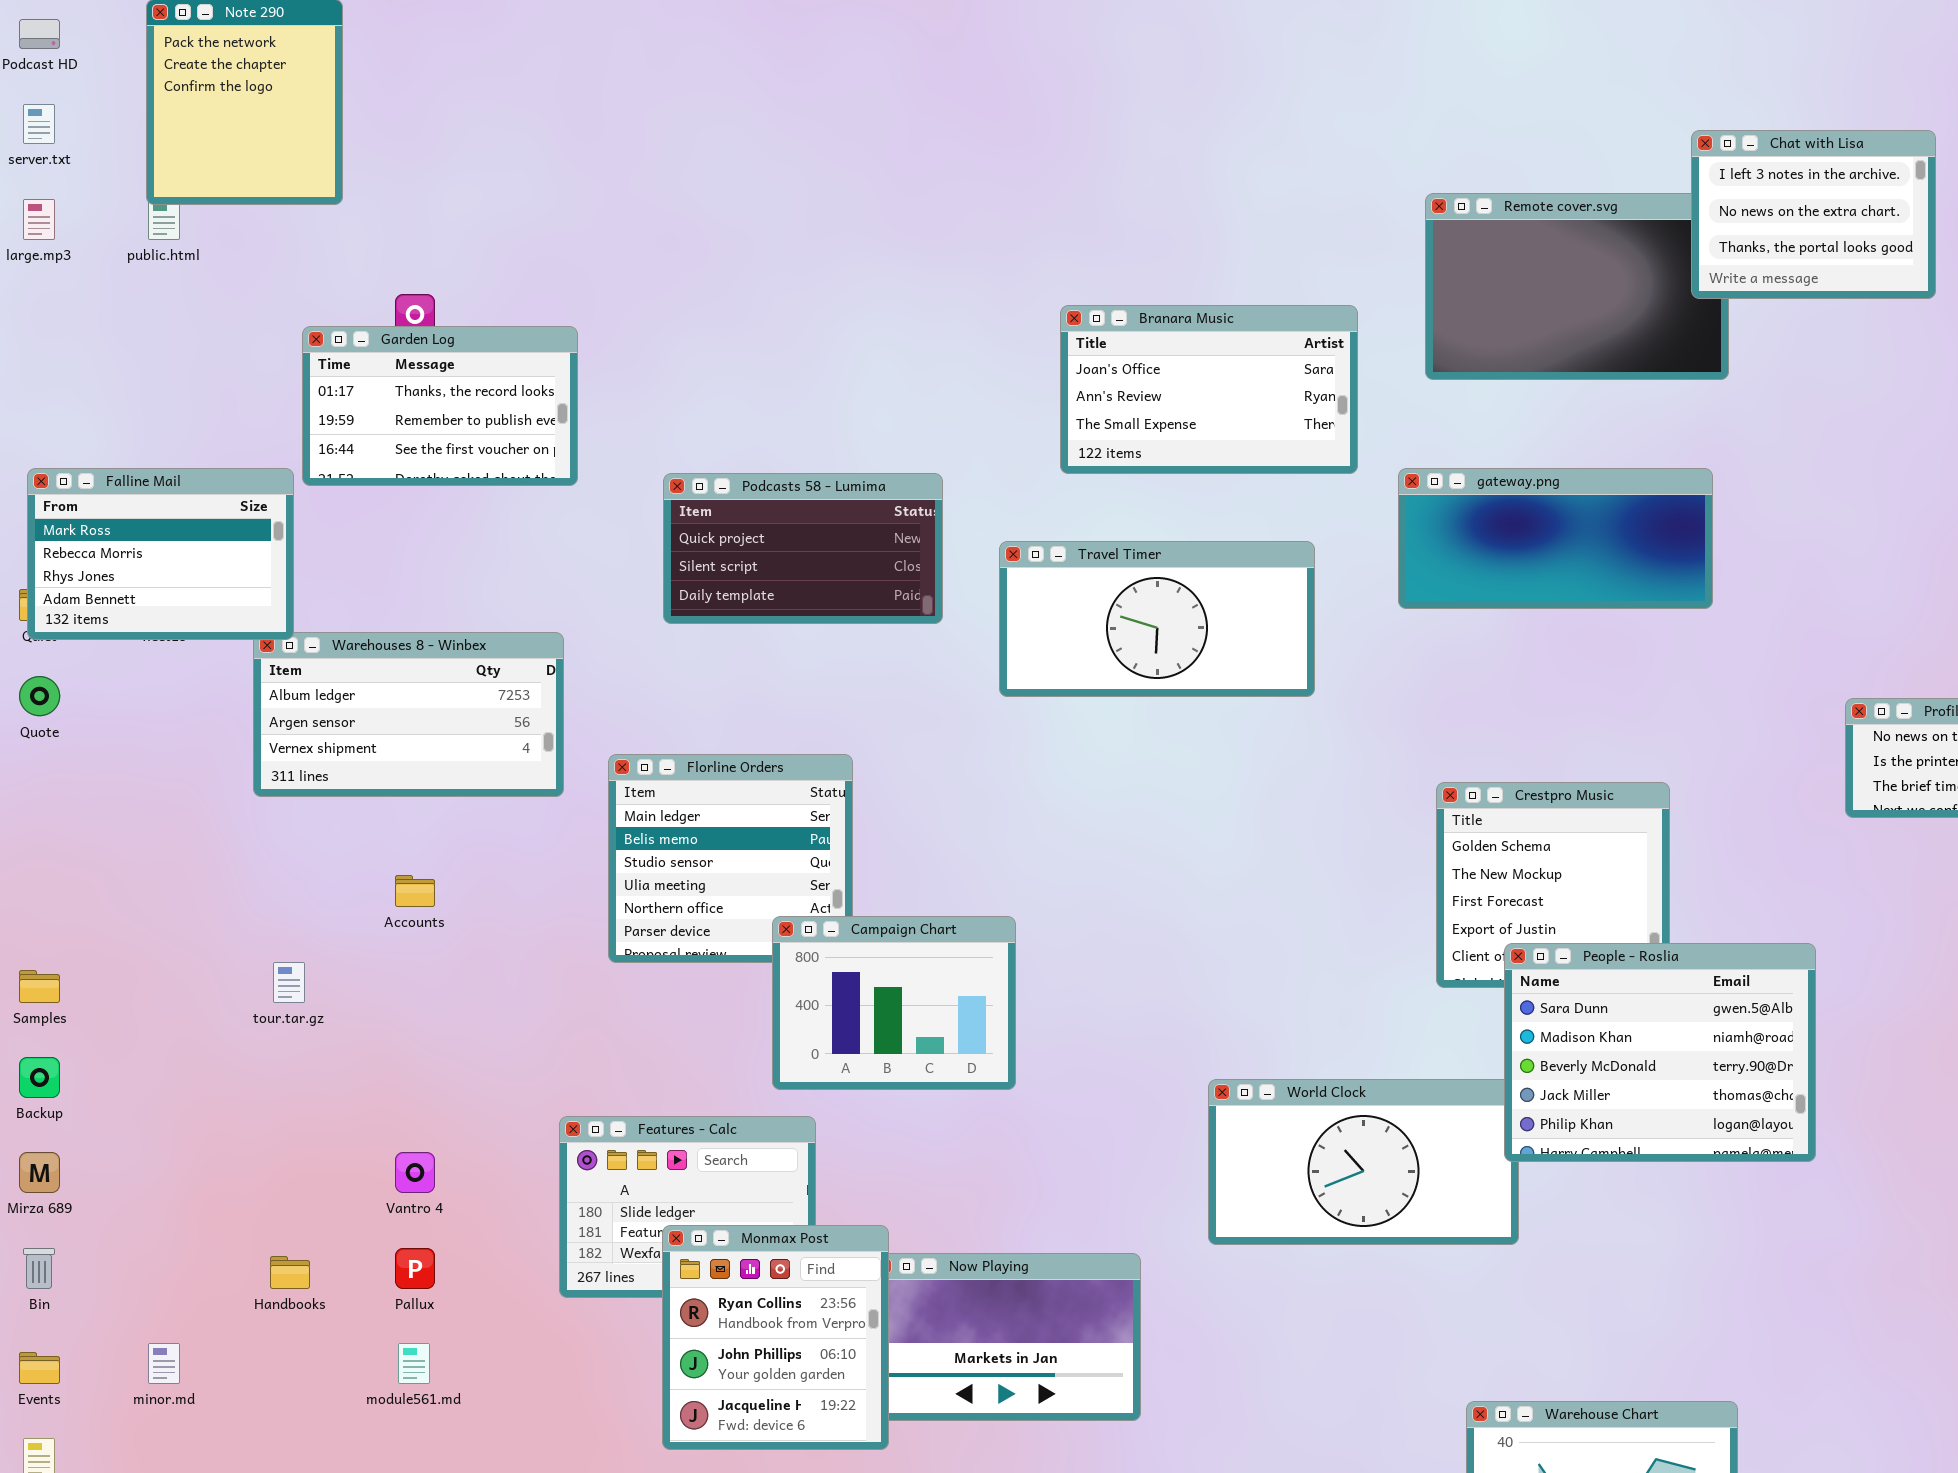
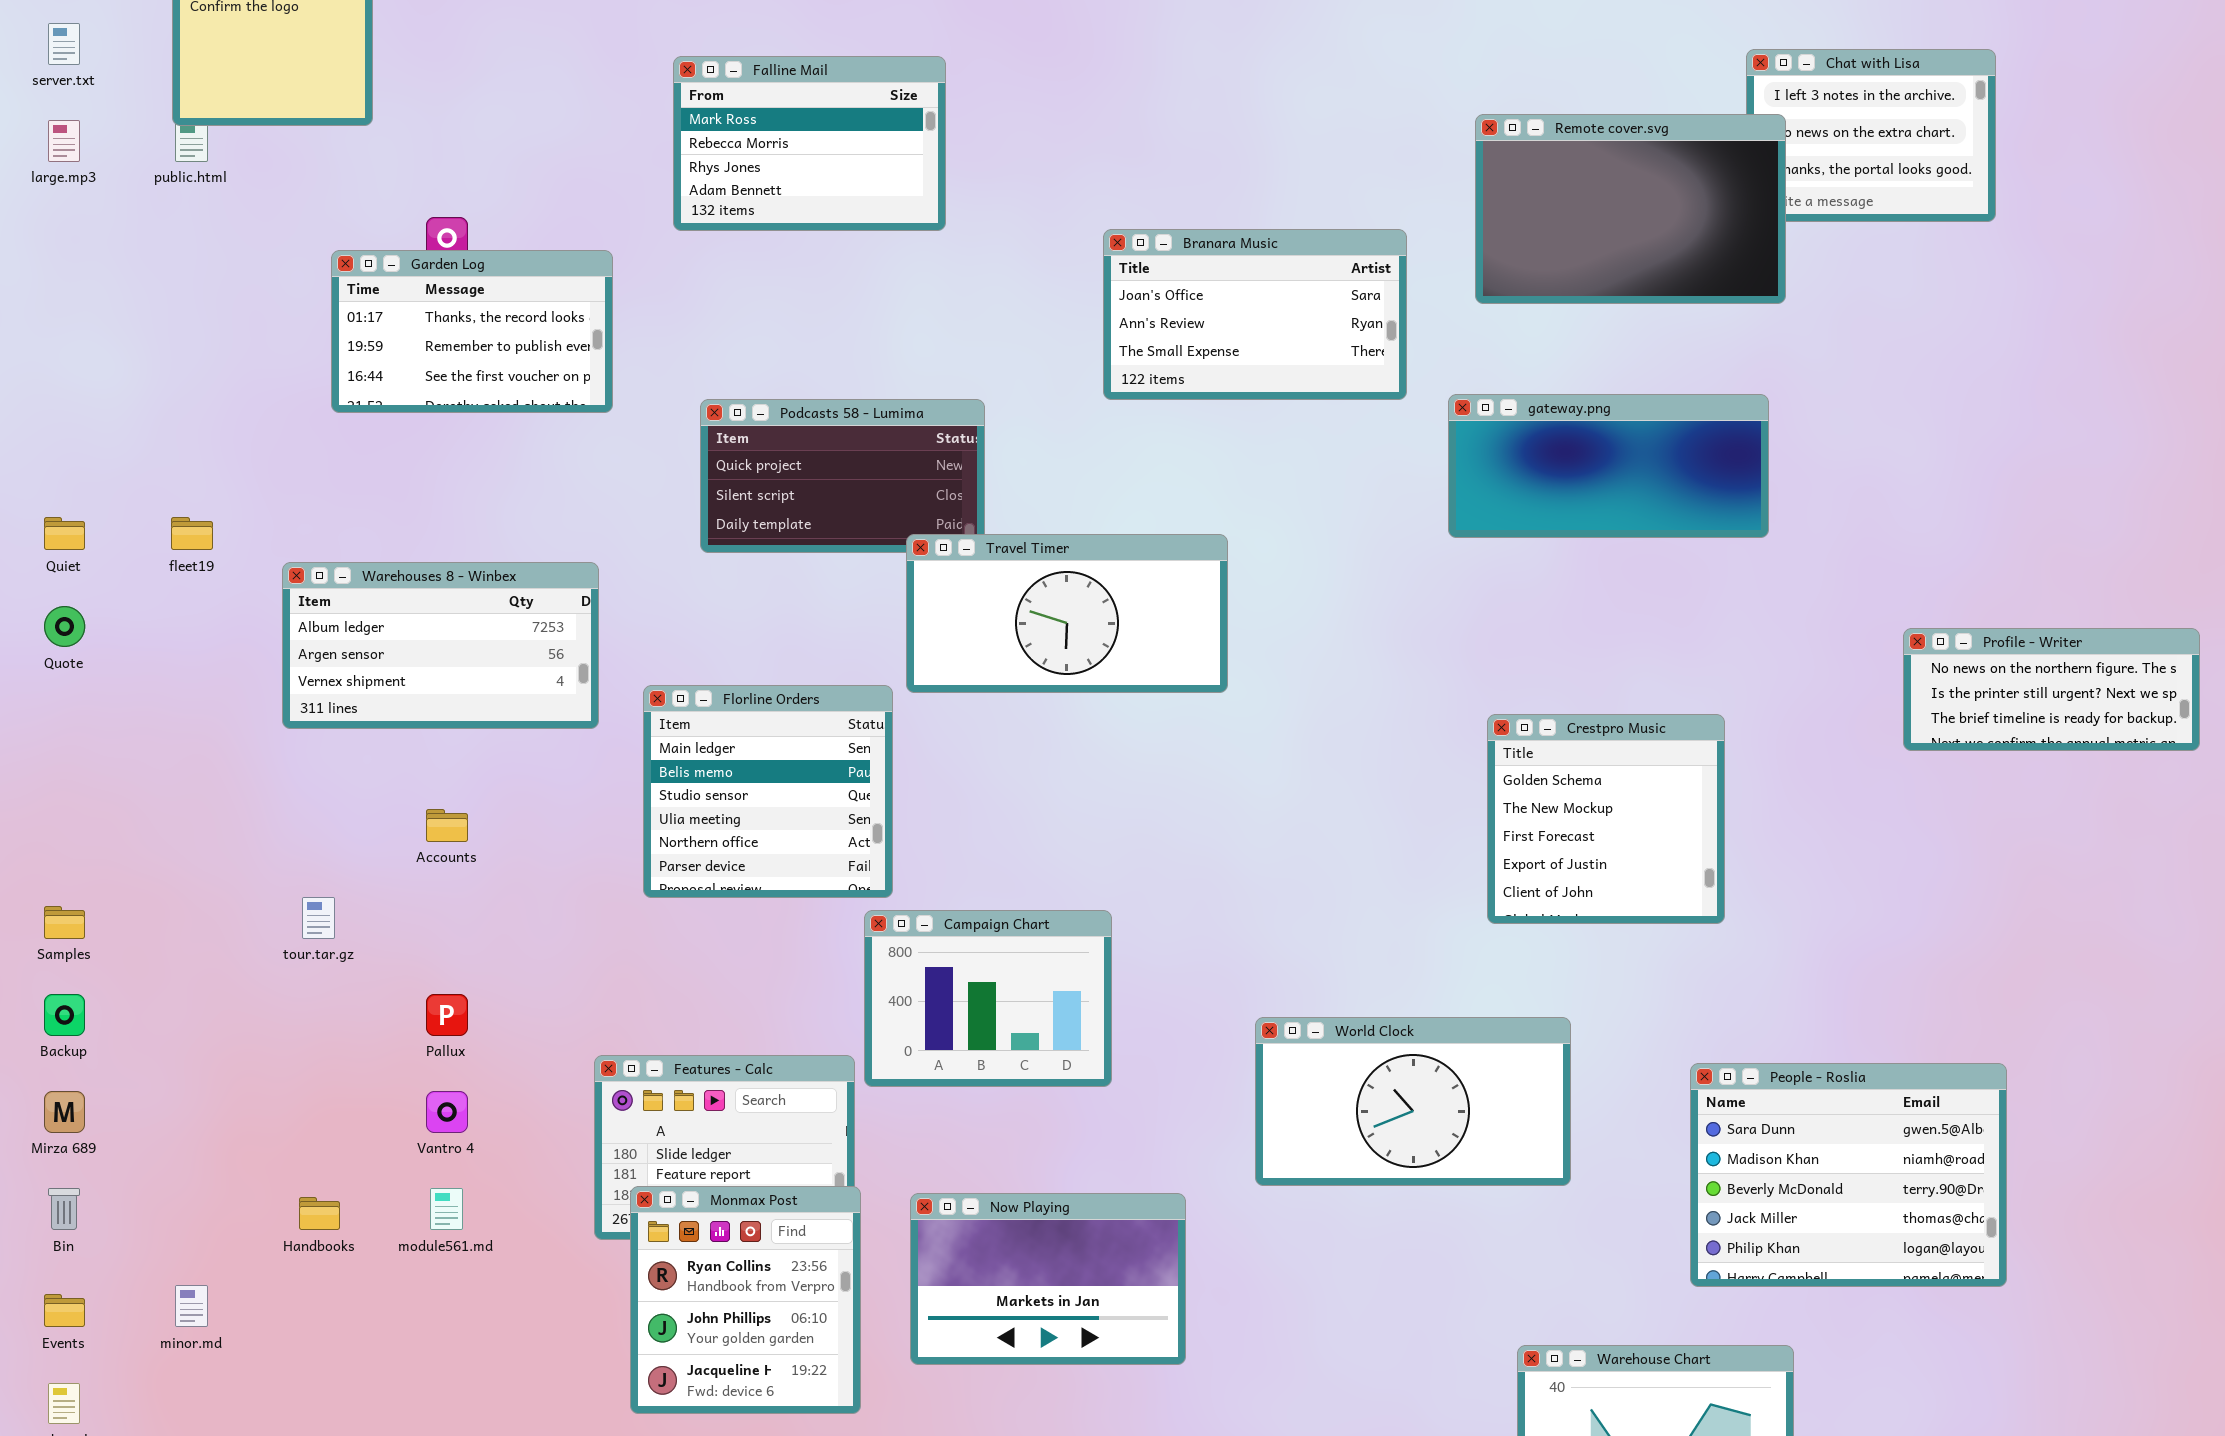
Remote cover.svg: [1425,193,1729,380] -> [1475,114,1786,304], raised
Falline Mail: [27,468,294,640] -> [673,56,946,231], moved
Travel Timer: [999,541,1315,697] -> [906,534,1228,693], moved
Campaign Chart: [772,916,1016,1090] -> [864,910,1112,1087], moved
People - Roslia: [1504,943,1816,1162] -> [1690,1063,2007,1287], moved
Monmax Post: [662,1225,889,1450] -> [630,1186,861,1414], moved
Pallux: [395,1248,435,1289] -> [426,994,468,1036], moved
module561.md: [398,1343,430,1384] -> [430,1188,463,1230], moved

